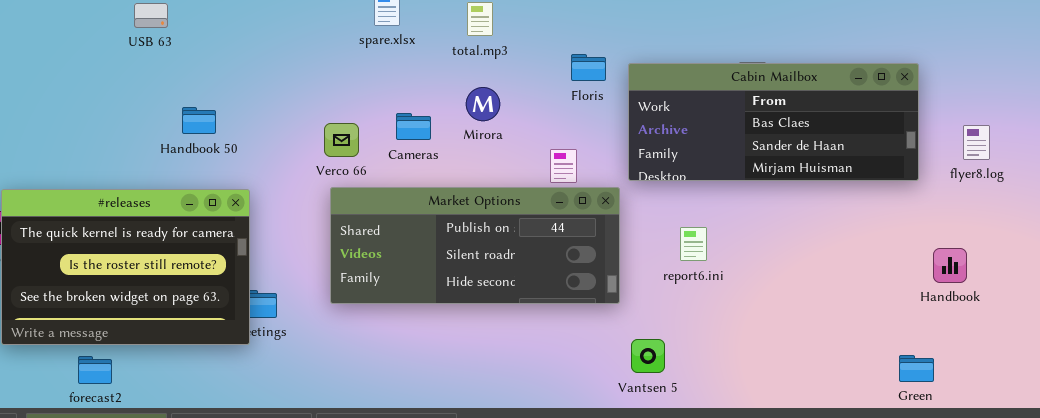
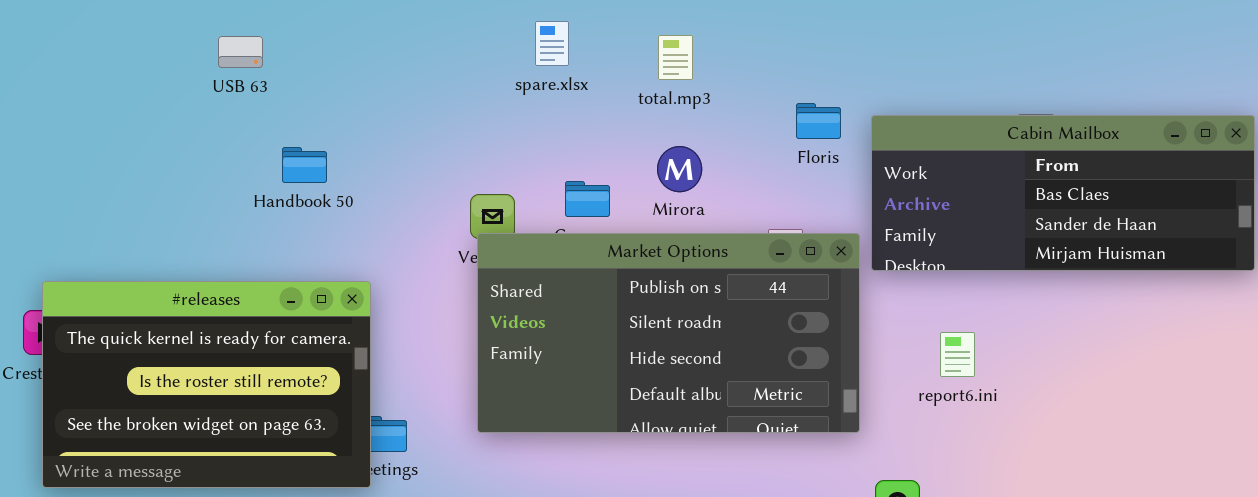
Handbook 50: [182,107,216,134] -> [282,147,327,183], moved
Market Options: [330,187,620,304] -> [477,233,860,433], resized

